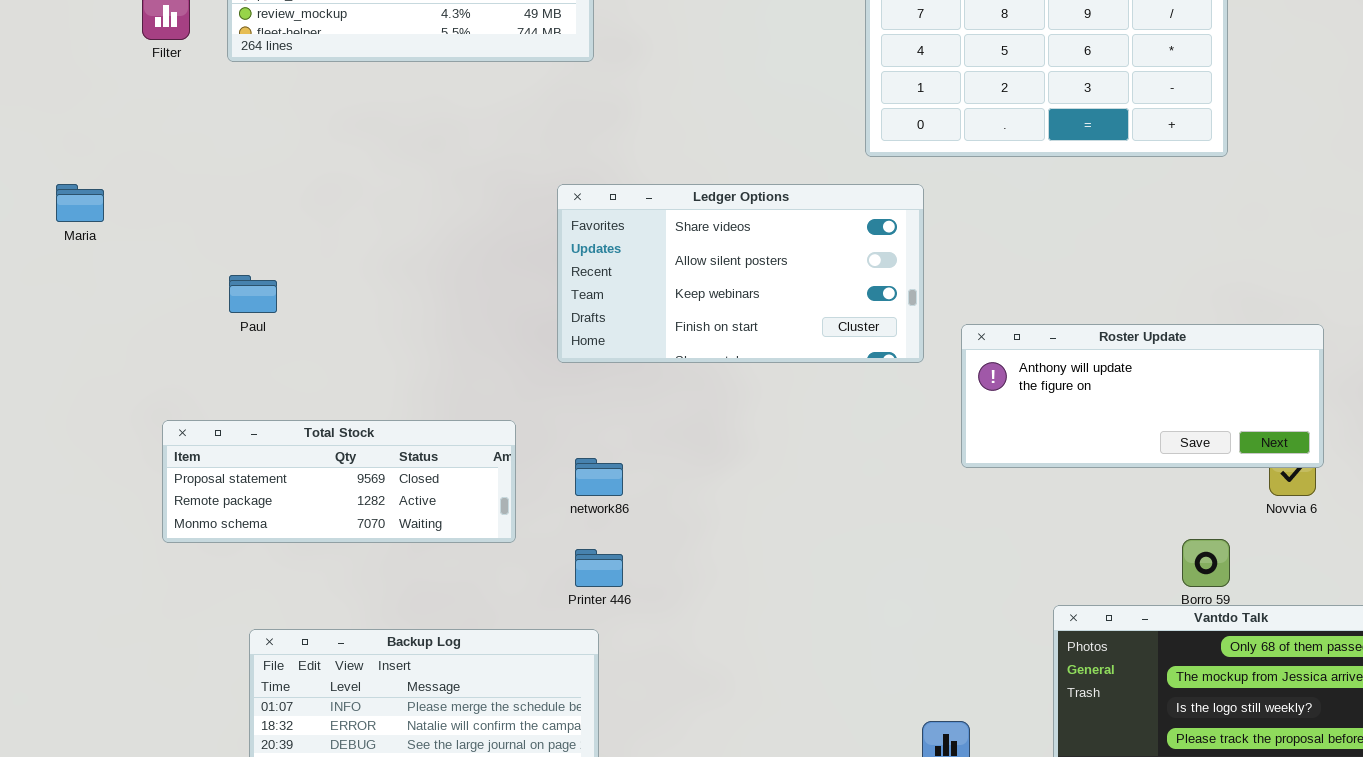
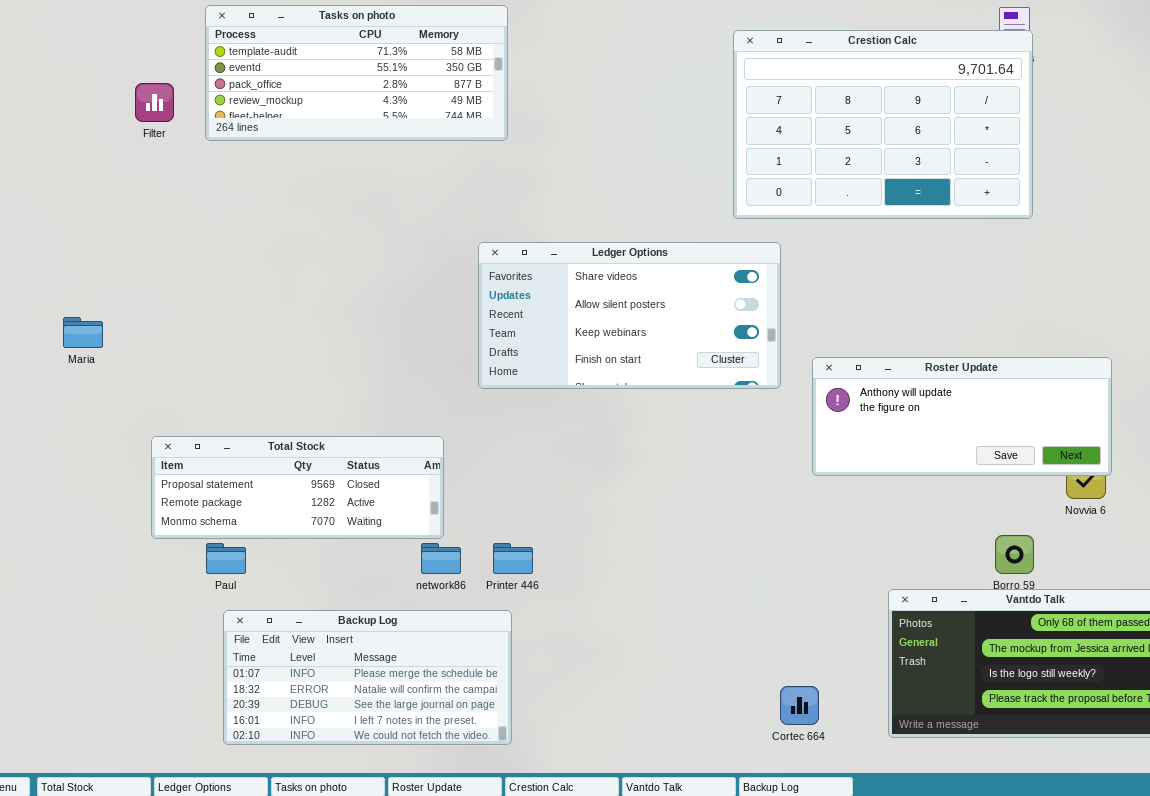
Maria: [56,184,104,222] -> [63,317,103,348], moved
Paul: [229,275,277,313] -> [206,543,246,574], moved
network86: [575,458,623,496] -> [421,543,461,574], moved

